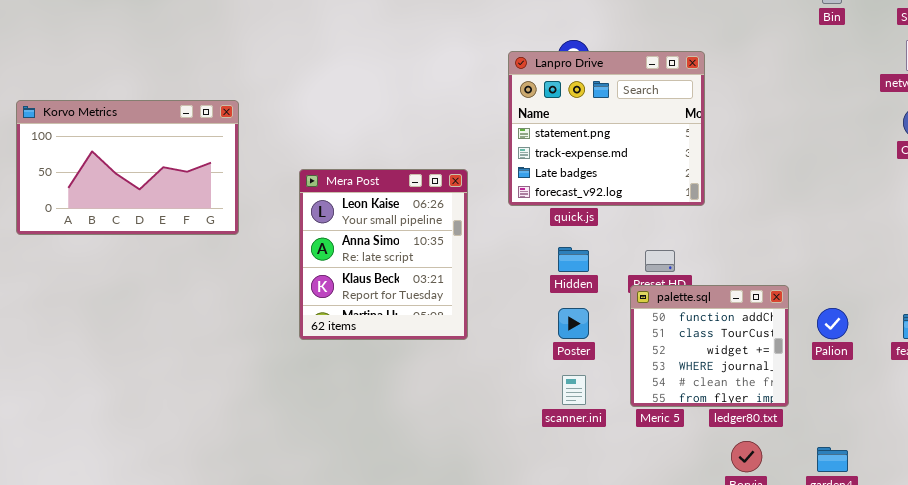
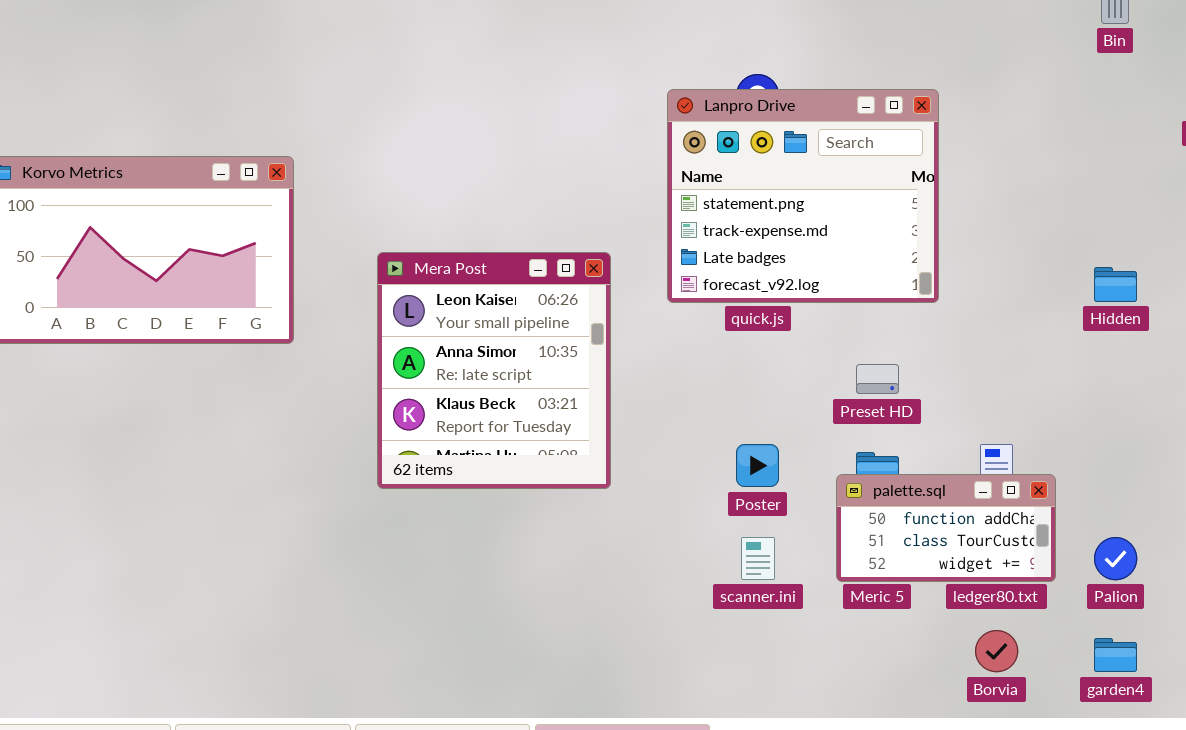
Hidden: [558,247,589,272] -> [1094,267,1137,302], moved
palette.sql: [630,285,789,407] -> [836,474,1056,582], resized
Palion: [817,308,848,339] -> [1094,537,1137,580], moved

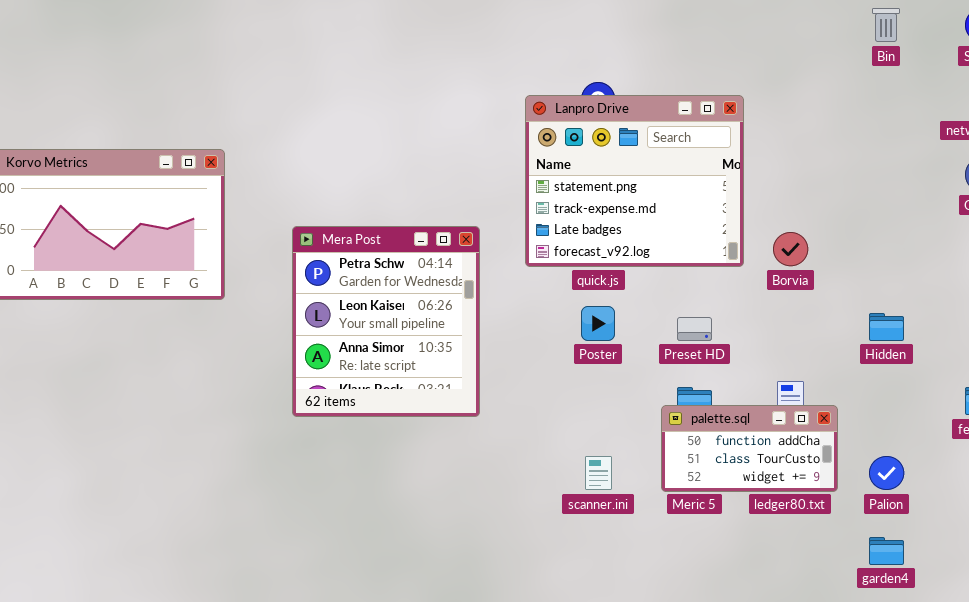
Mera Post: [377,252,611,489] -> [292,226,480,417], scrolled up 1 row
Hidden: [1094,267,1137,302] -> [869,313,904,341], moved
Poster: [736,444,779,487] -> [581,306,615,341], moved
Borvia: [975,630,1018,672] -> [773,232,808,266], moved

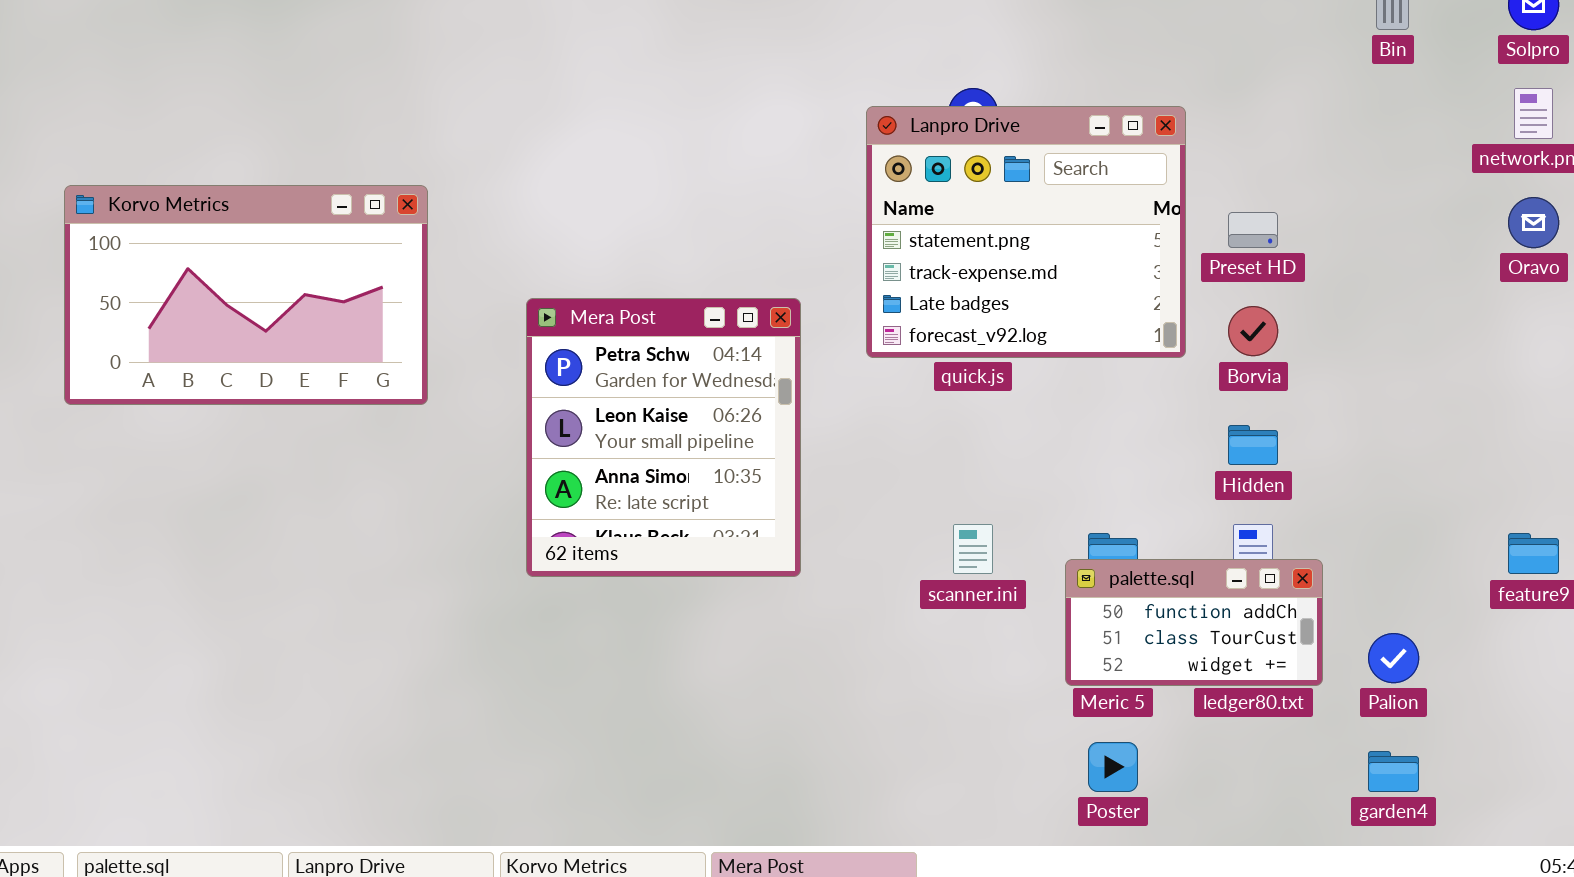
Poster: [581,306,615,341] -> [1088,742,1138,792], moved
Hidden: [869,313,904,341] -> [1228,425,1278,465], moved
Preset HD: [677,317,712,341] -> [1228,212,1278,248], moved
scanner.ini: [585,456,612,490] -> [953,524,993,574], moved

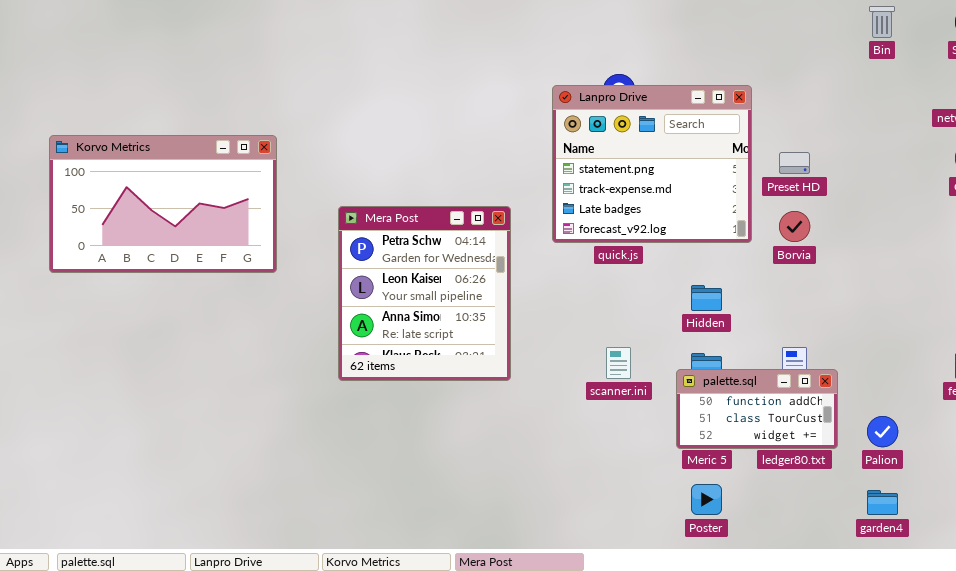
Hidden: [1228,425,1278,465] -> [691,285,722,311], moved

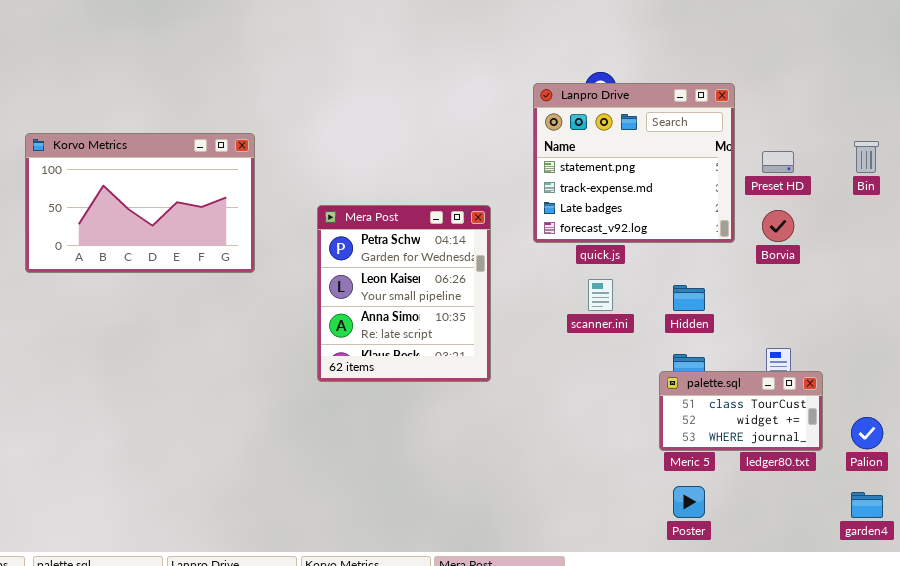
Bin: [869,6,895,38] -> [854,141,879,173], moved
scanner.ini: [606,347,631,379] -> [588,279,613,311], moved
palette.sql: [676,369,838,449] -> [659,371,823,451], scrolled down 1 row

